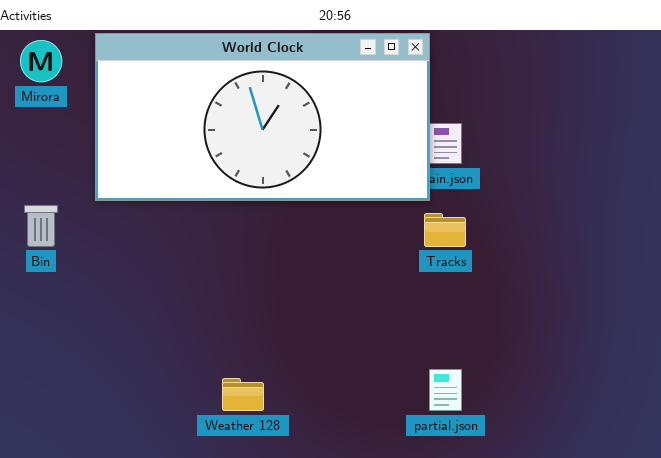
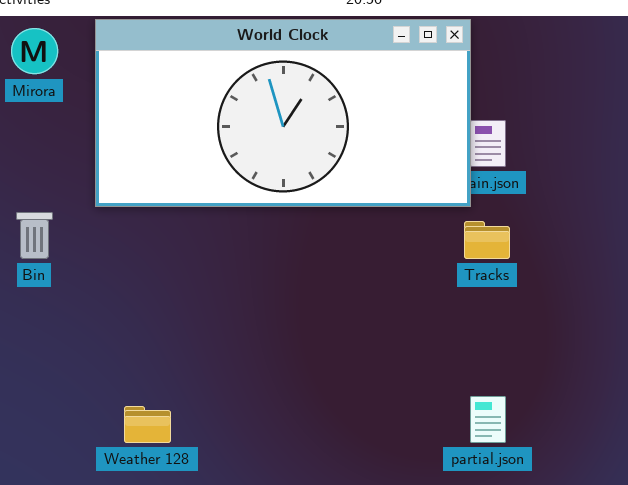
Weather 128: [222,378,264,411] -> [124,406,171,443], moved

